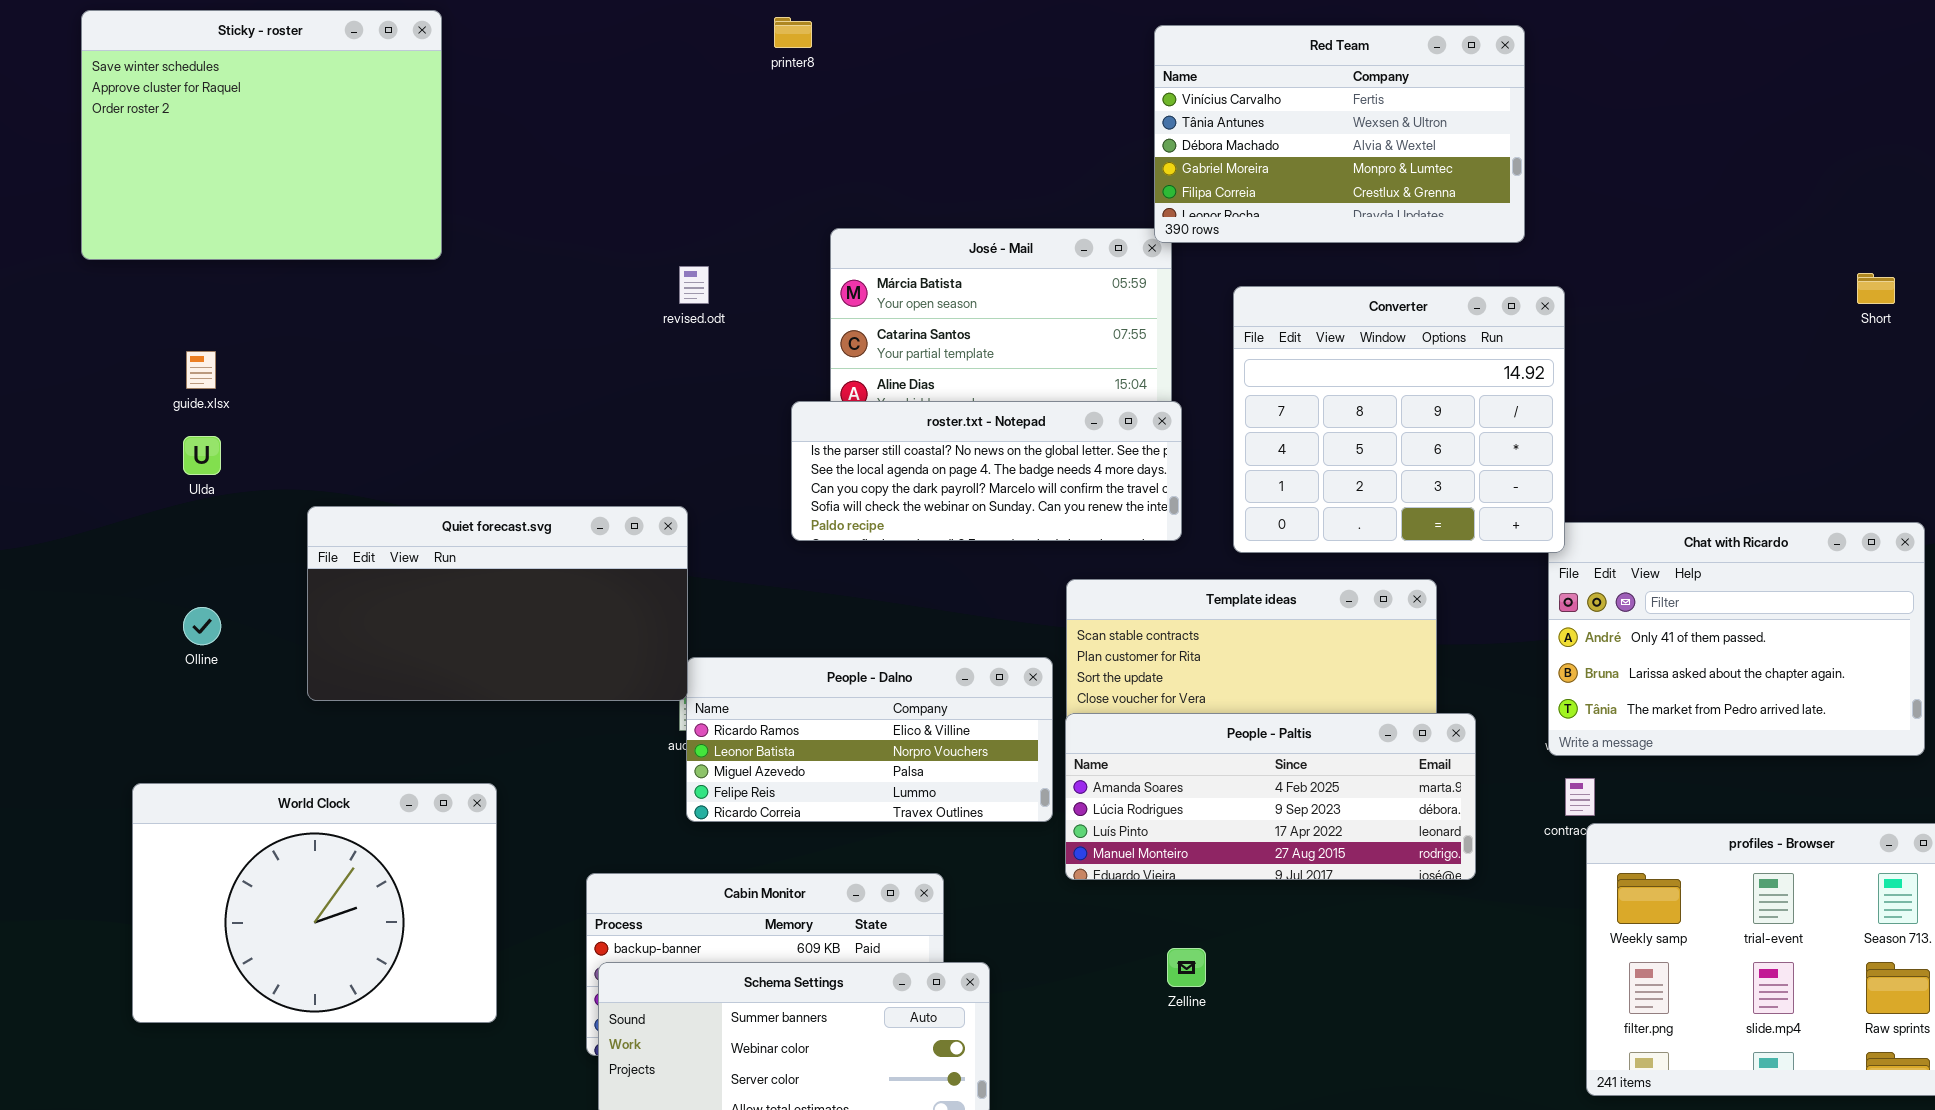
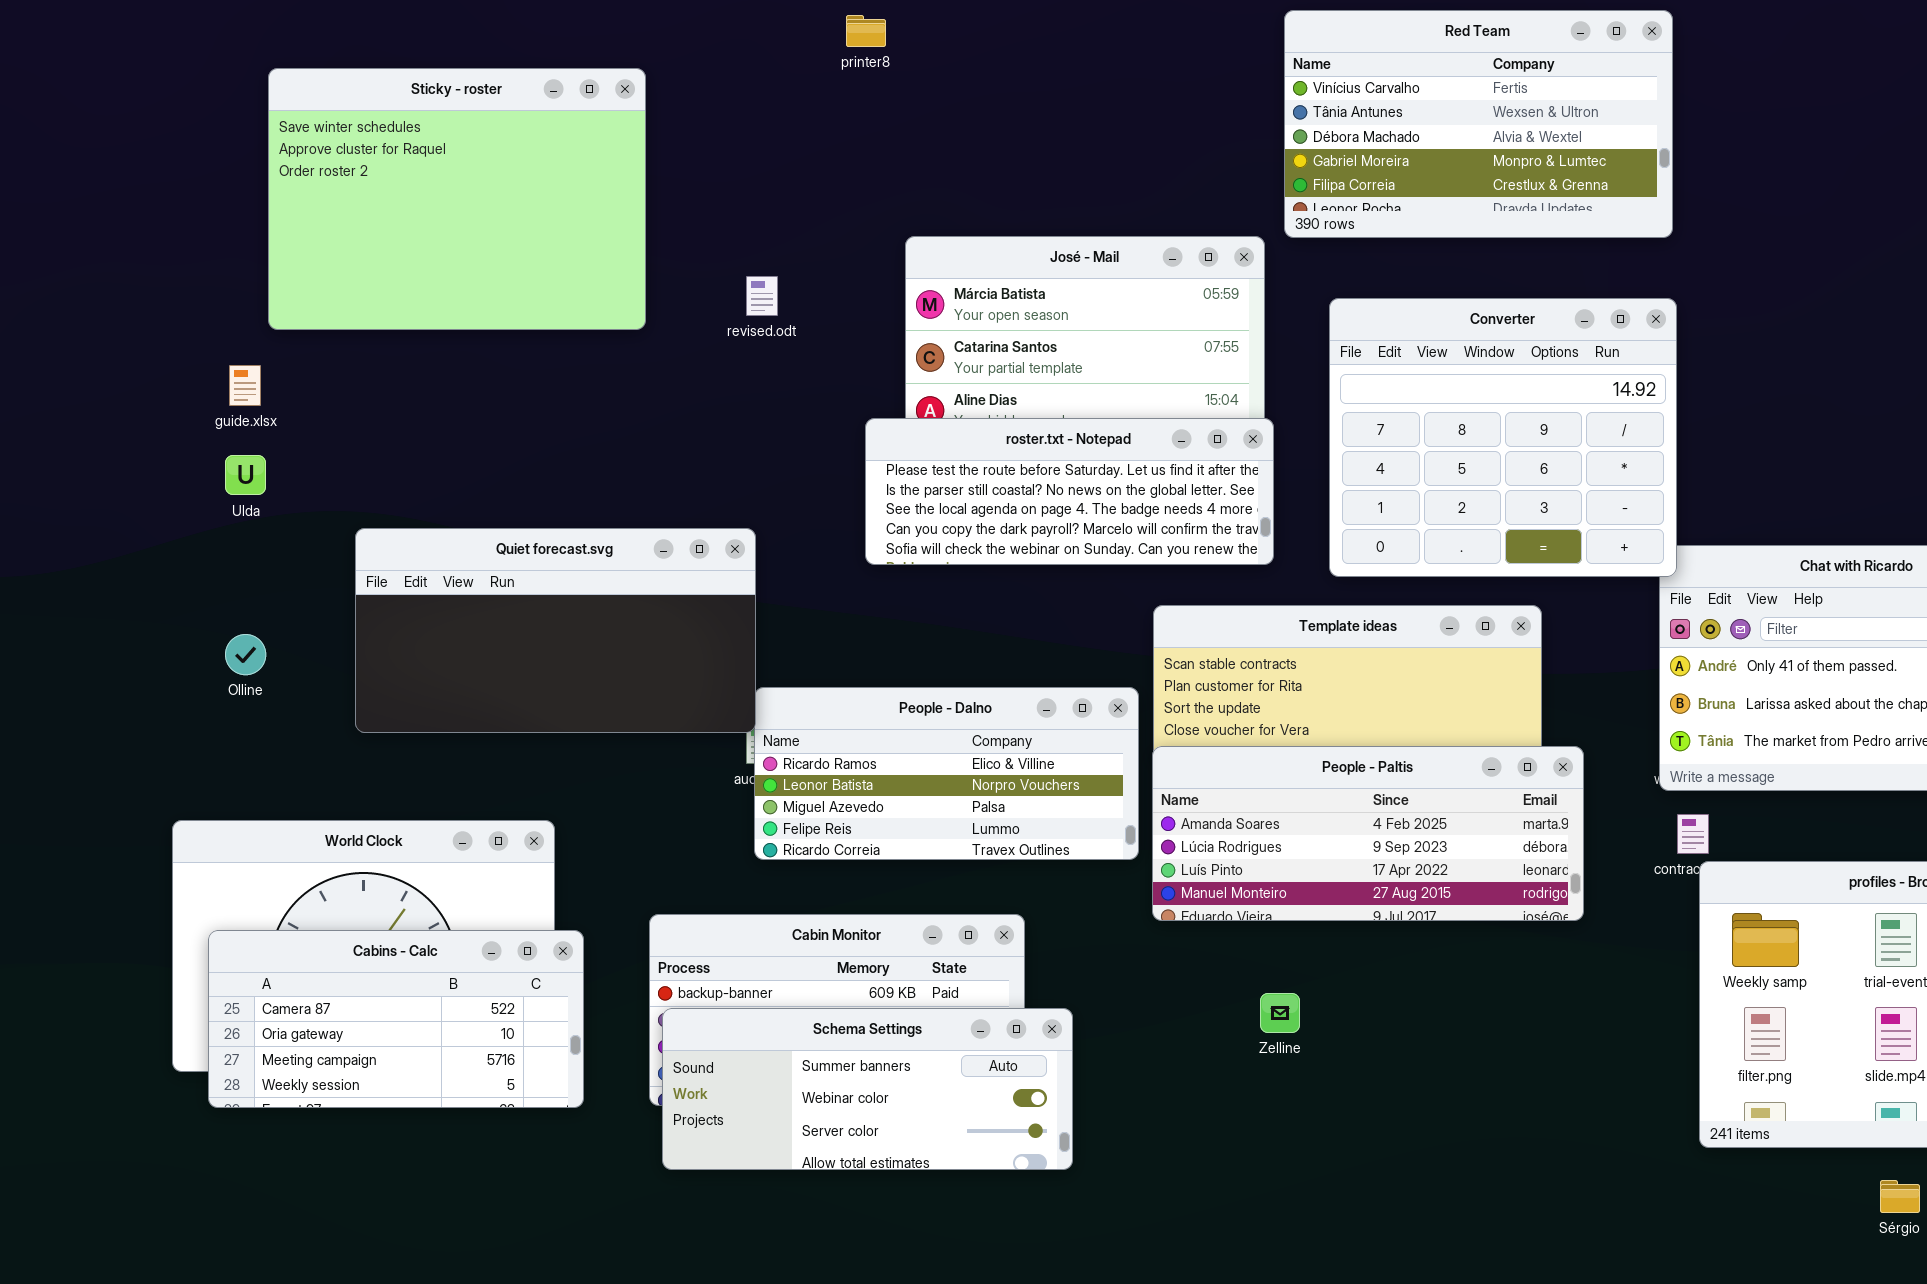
Sticky - roster: [81,10,442,260] -> [268,68,646,330], moved
Red Team: [1154,25,1525,243] -> [1284,10,1673,238], moved
roster.txt - Notepad: [791,401,1182,541] -> [865,418,1274,565], scrolled up 1 row
Cabins - Calc: none -> [208,930,584,1108], opened

